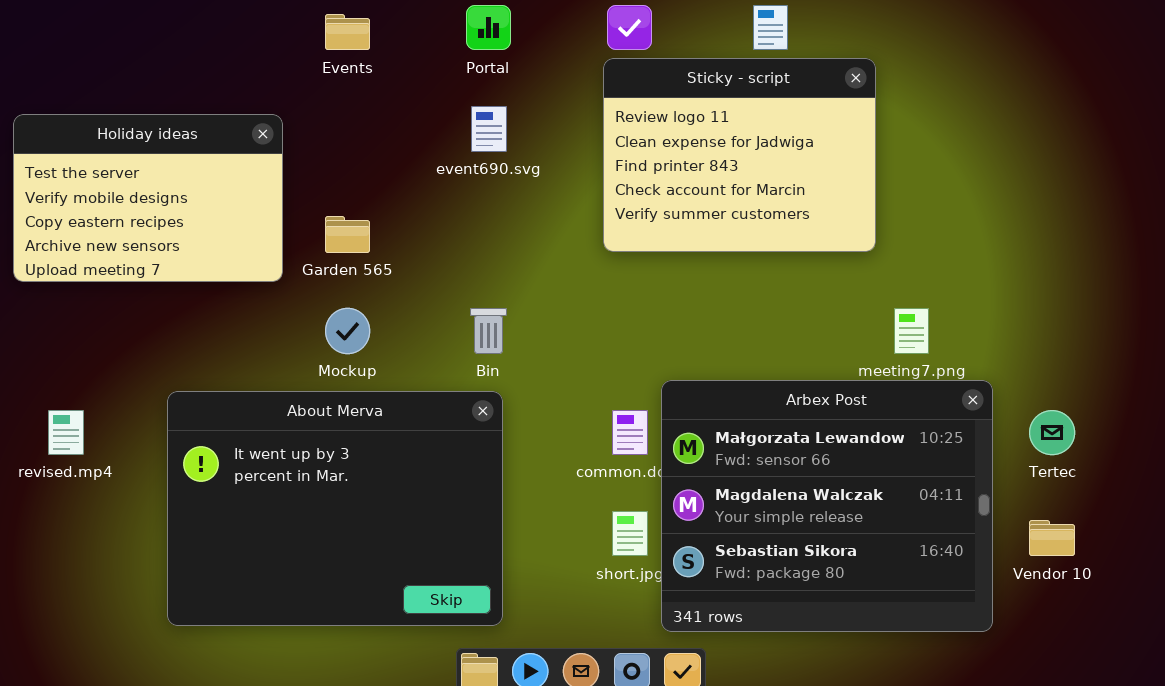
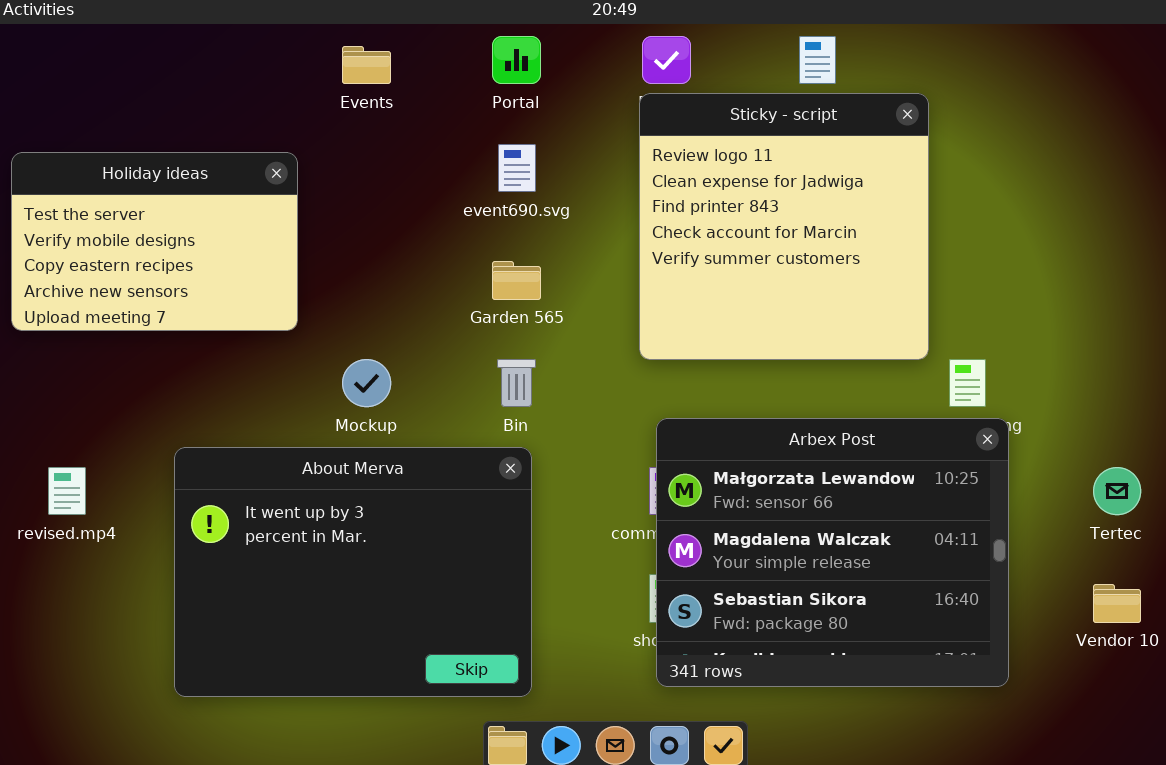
Sticky - script: [603,58,876,252] -> [639,93,929,360], resized
Garden 565: [325,216,370,253] -> [492,261,541,300], moved
Arbex Post: [661,380,993,632] -> [656,418,1009,687], moved

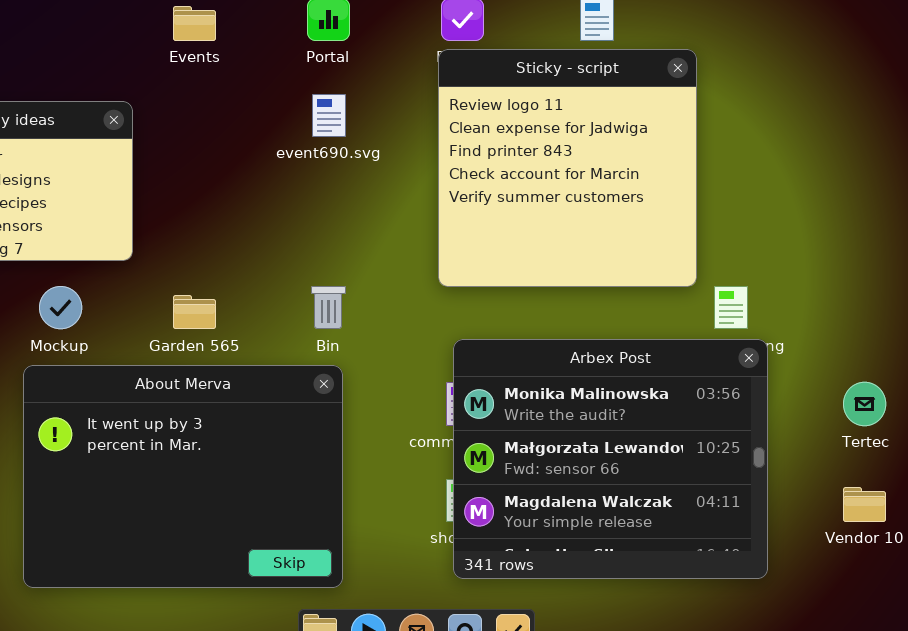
Garden 565: [492,261,541,300] -> [173,295,216,329], moved
Mockup: [342,359,391,407] -> [39,286,82,329], moved
Arbex Post: [656,418,1009,687] -> [453,339,768,579], scrolled up 1 row

